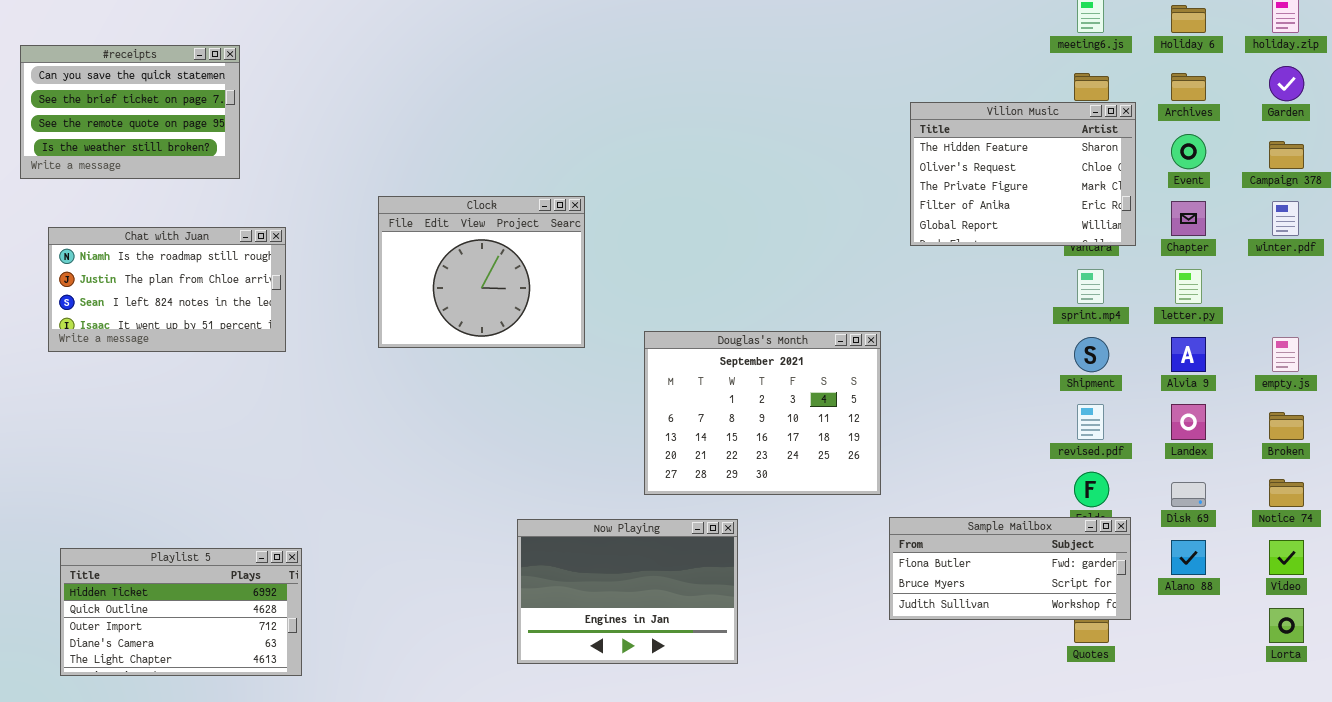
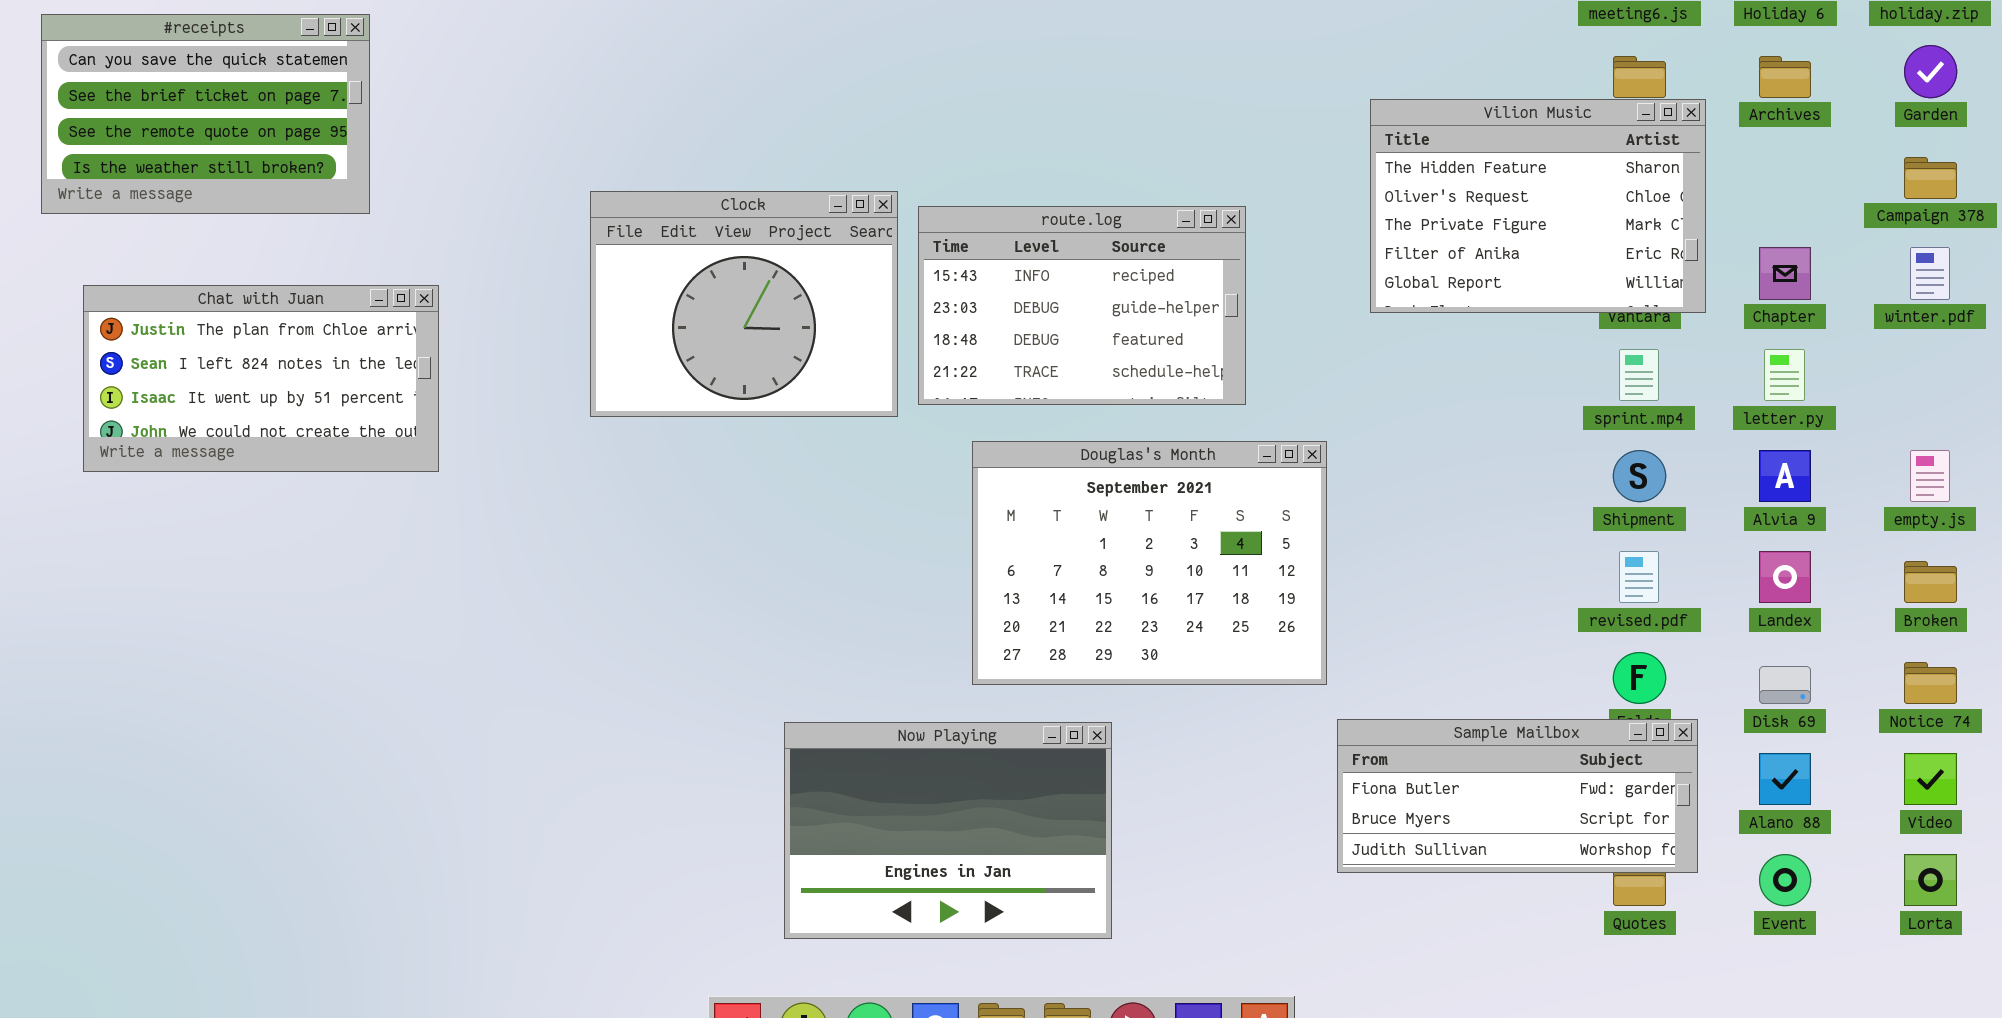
Event: [1171,134,1206,169] -> [1759,854,1811,906], moved
route.log: none -> [918,206,1246,405], opened
Clock: [378,196,585,348] -> [590,191,898,417], moved
Chat with Juan: [48,227,286,352] -> [83,285,439,472], scrolled down 1 row
Playlist 5: [60,548,302,676] -> none, closed

